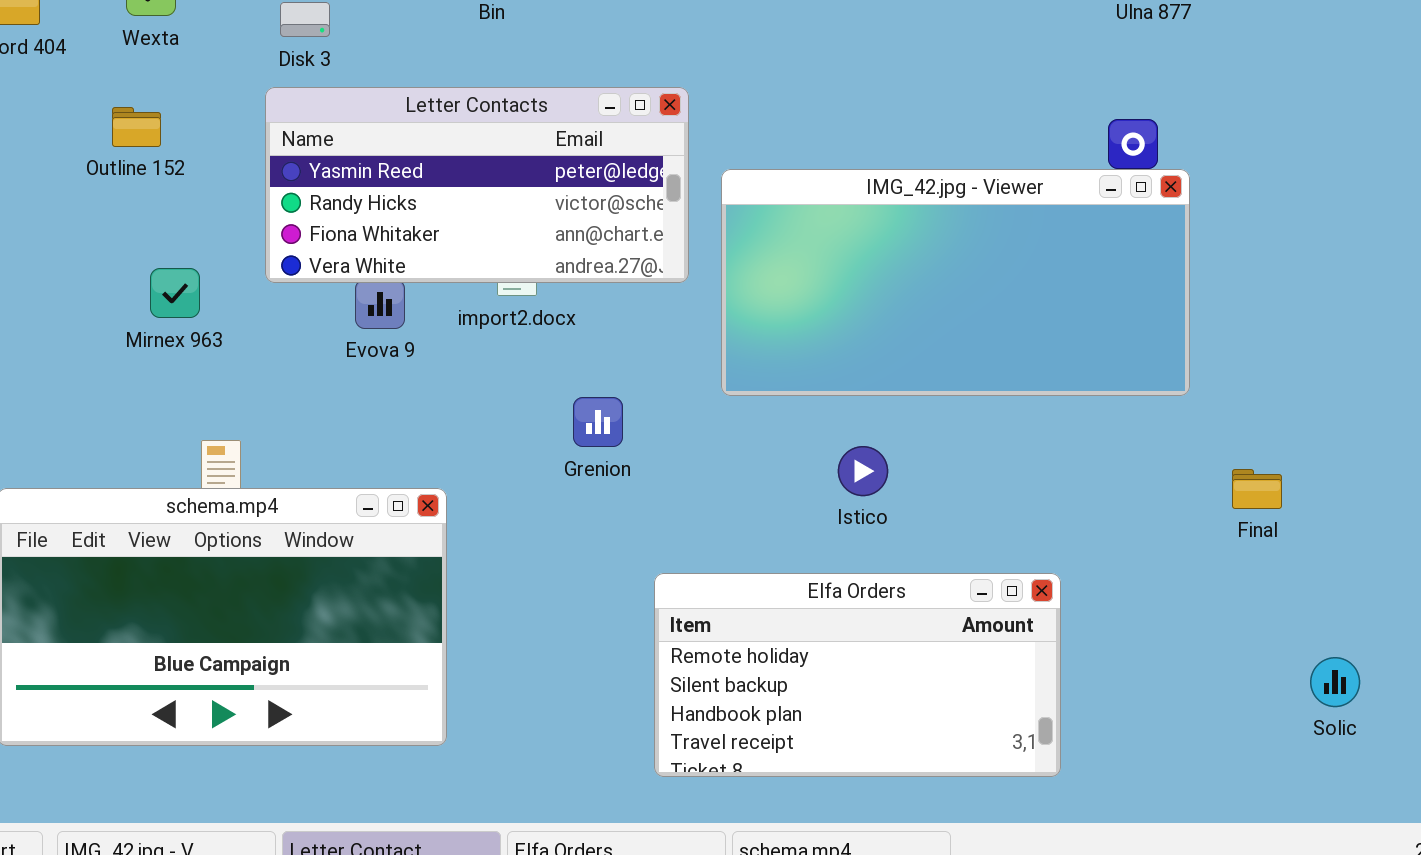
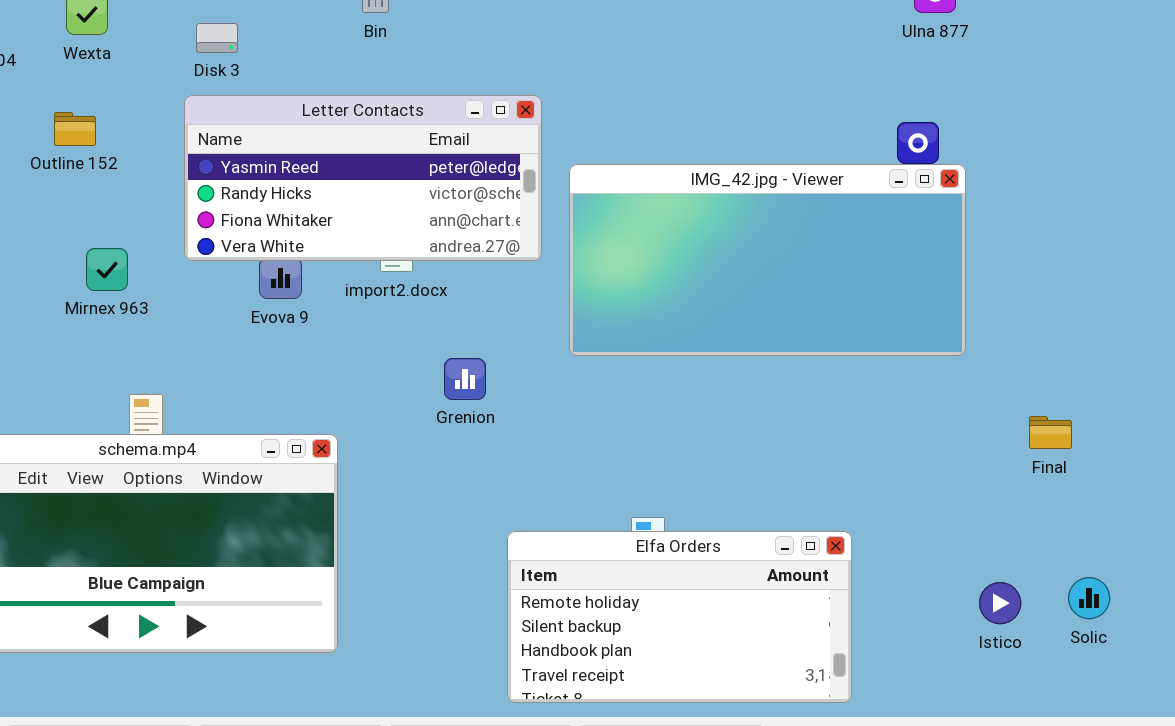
Istico: [838,446,888,496] -> [979,582,1021,624], moved
Final: [1232,469,1282,509] -> [1029,416,1072,449], moved
Elfa Orders: [654,573,1061,777] -> [507,531,852,703], moved

